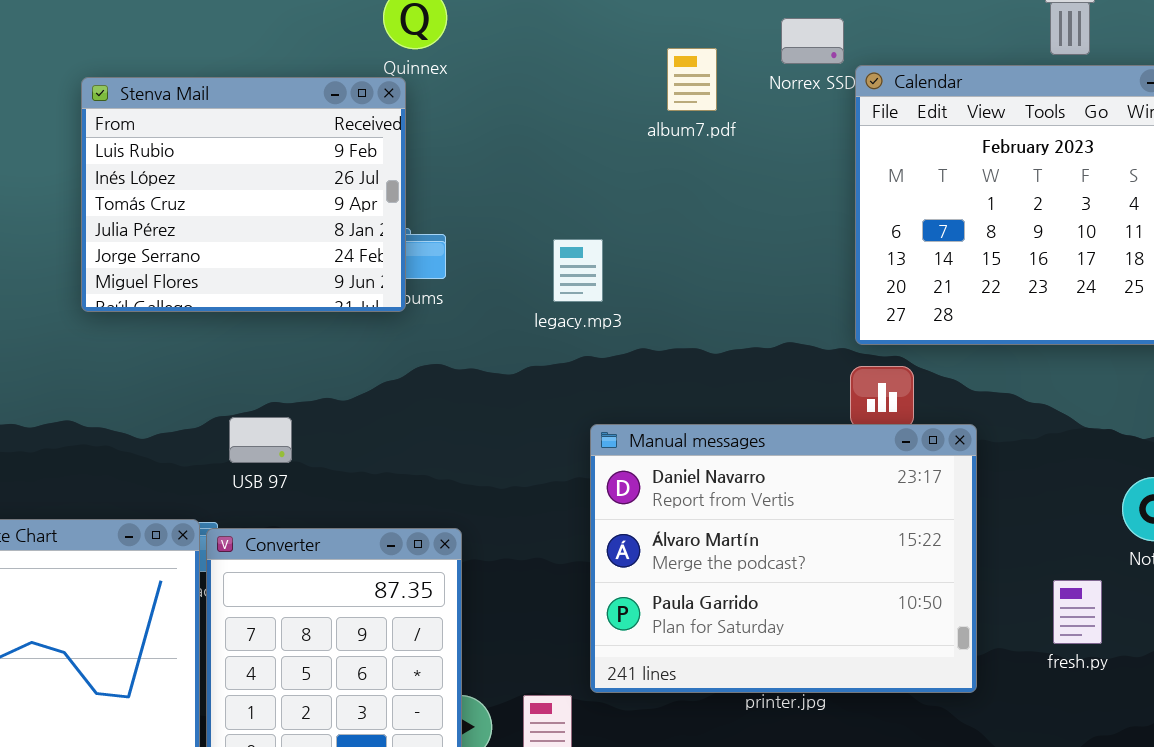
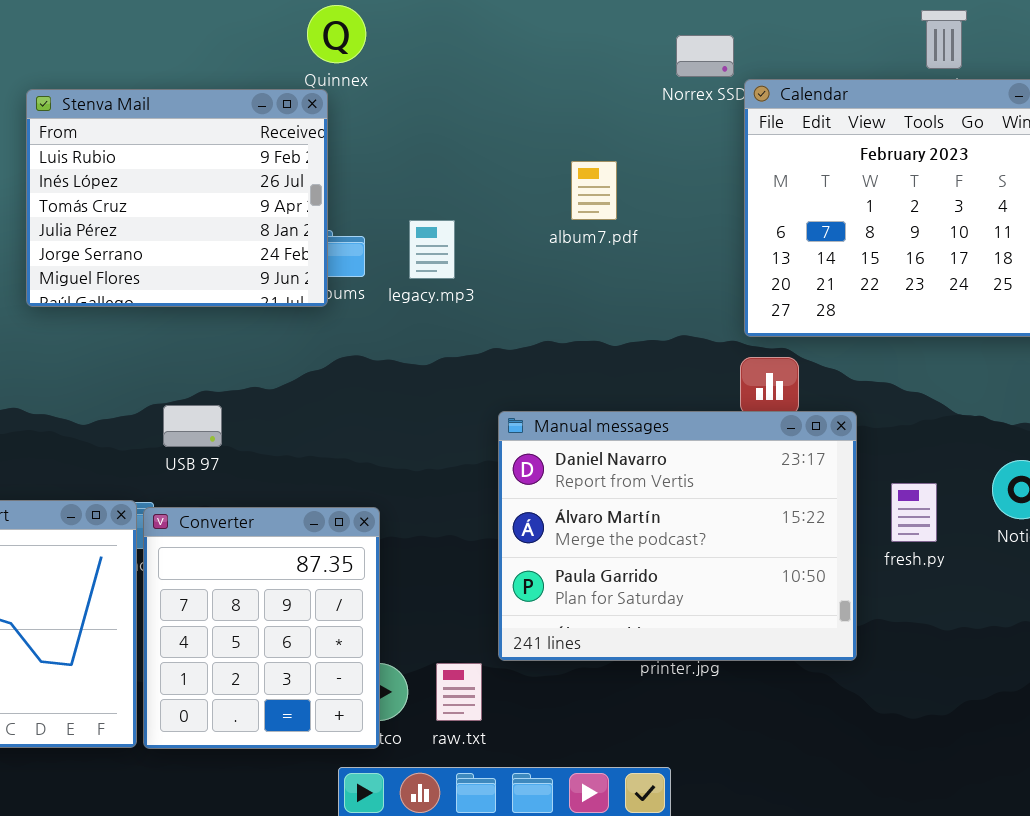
album7.pdf: [667,48,717,111] -> [571,161,617,220], moved
legacy.mp3: [553,239,603,302] -> [409,220,455,279], moved
fresh.py: [1053,580,1102,644] -> [891,483,937,542], moved

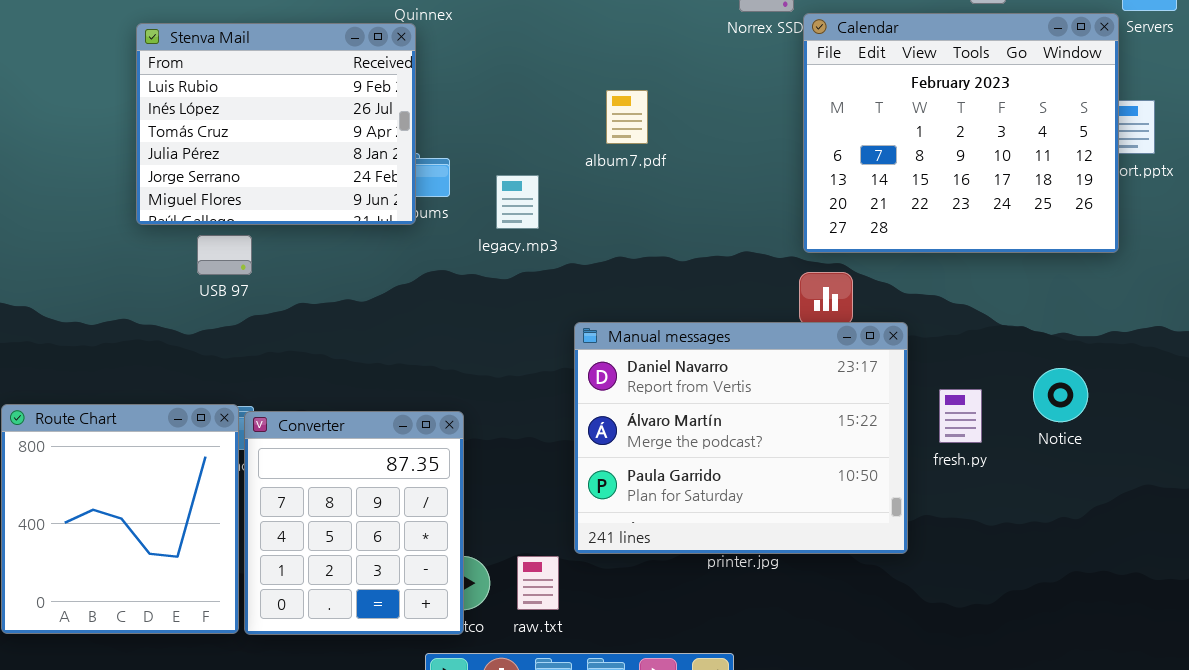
album7.pdf: [571,161,617,220] -> [606,90,648,144], moved
legacy.mp3: [409,220,455,279] -> [496,175,539,229], moved
USB 97: [163,405,222,447] -> [197,235,252,275], moved

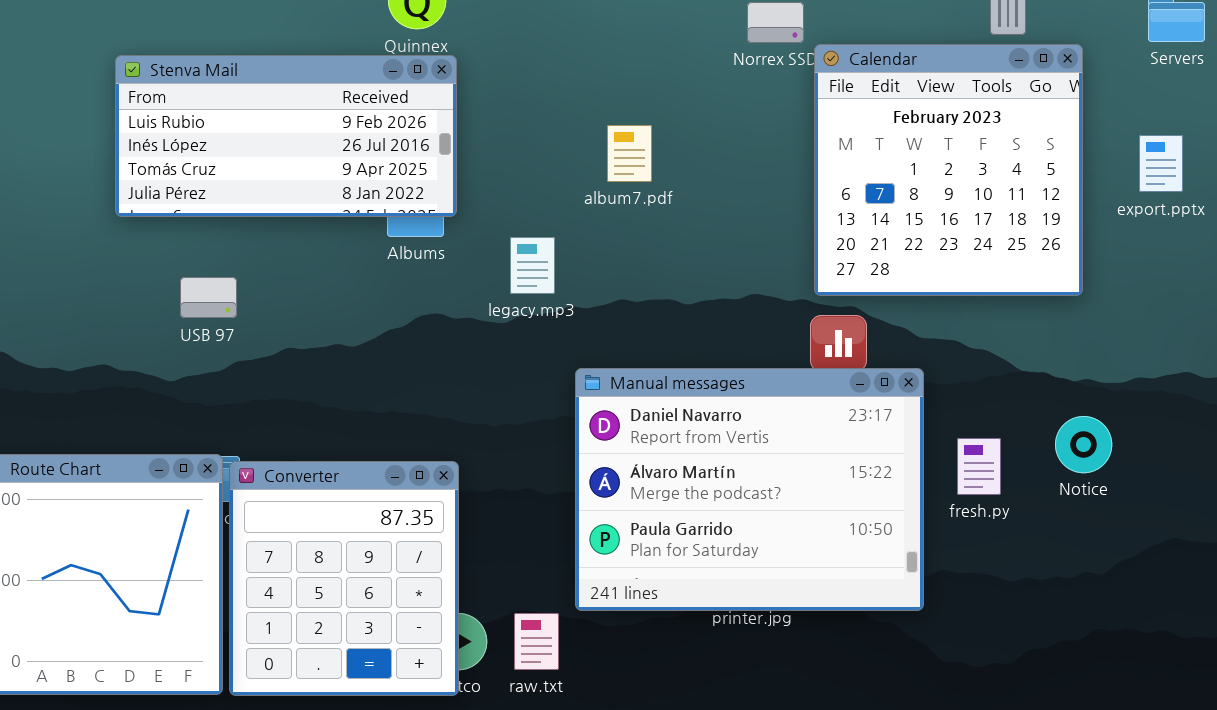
Calendar: [803,13,1119,253] -> [814,44,1083,296], resized
Stenva Mail: [136,23,416,225] -> [115,55,457,217], resized
legacy.mp3: [496,175,539,229] -> [510,237,555,294], moved

